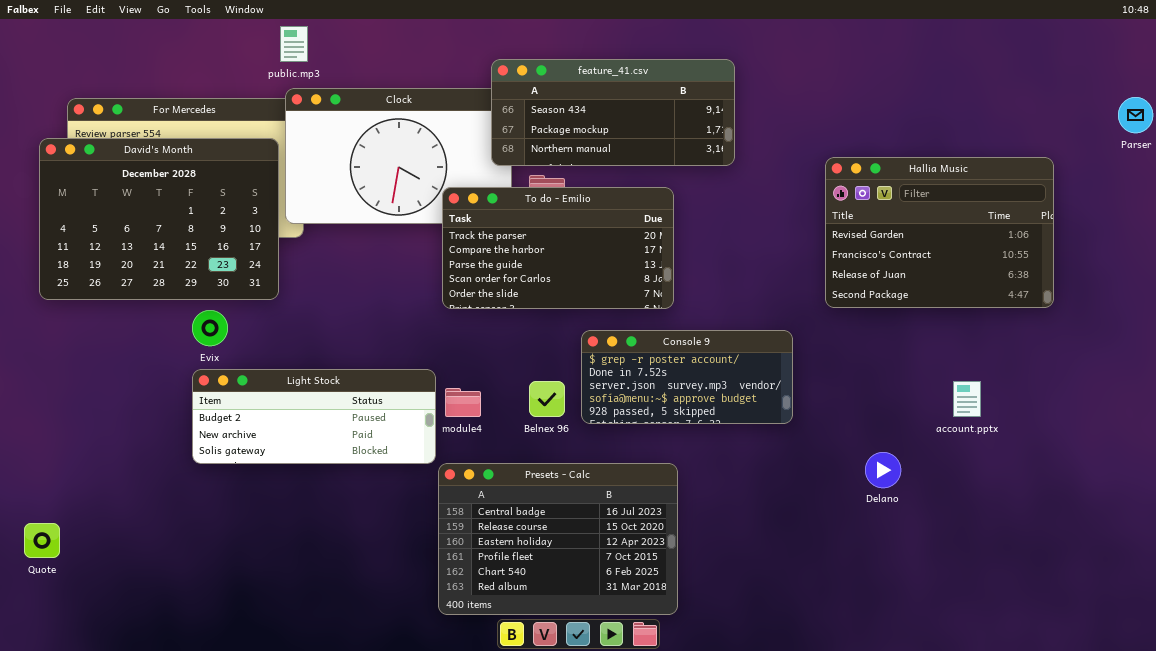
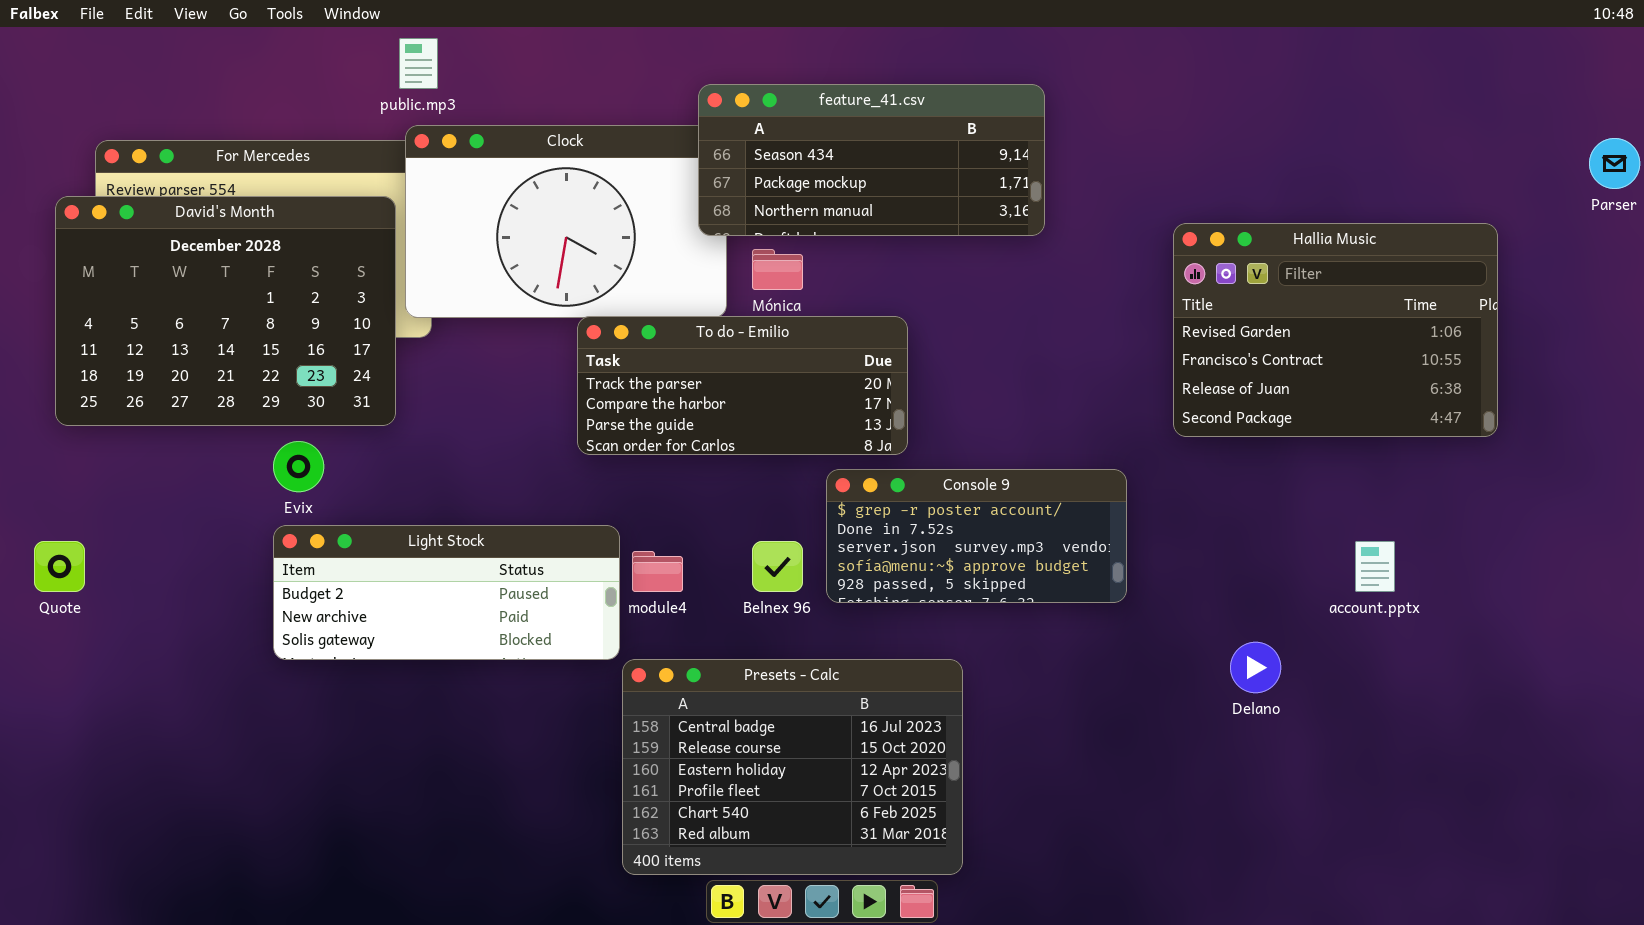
To do - Emilio: [442,187,674,309] -> [577,316,908,455], moved, resized
Quote: [24,523,60,558] -> [34,541,85,592], moved

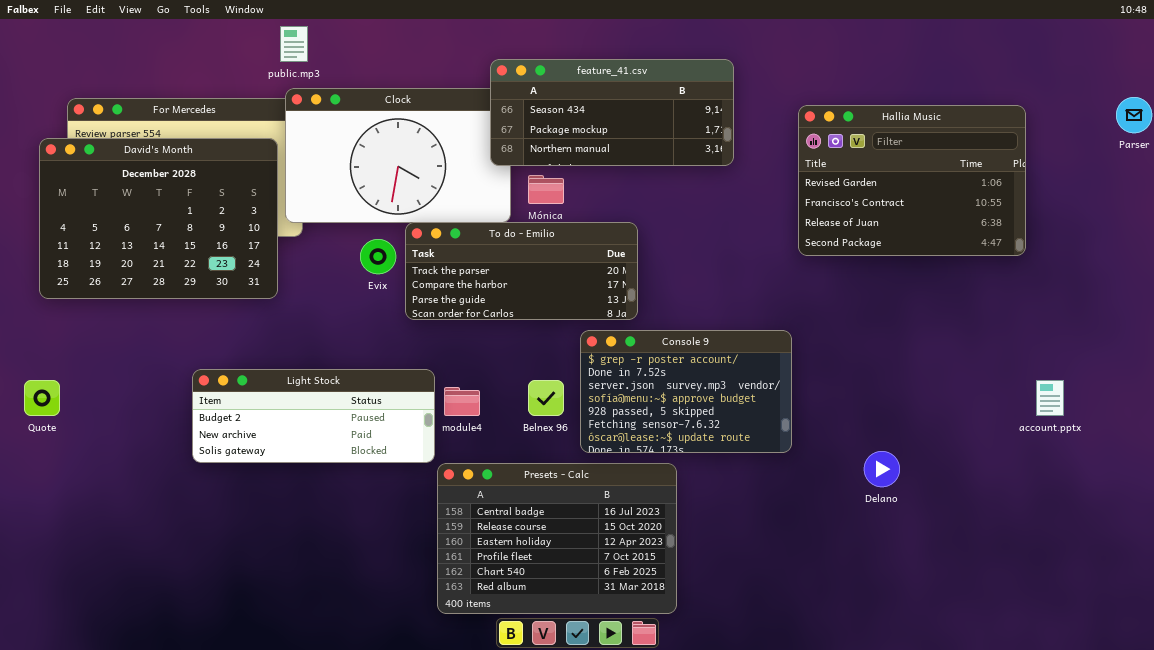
Hallia Music: [1173,223,1498,437] -> [798,105,1026,256], moved
Evix: [273,441,324,492] -> [360,239,396,274], moved
Console 9: [826,469,1127,603] -> [580,330,792,453], resized
account.pptx: [1355,541,1395,592] -> [1036,380,1064,416], moved

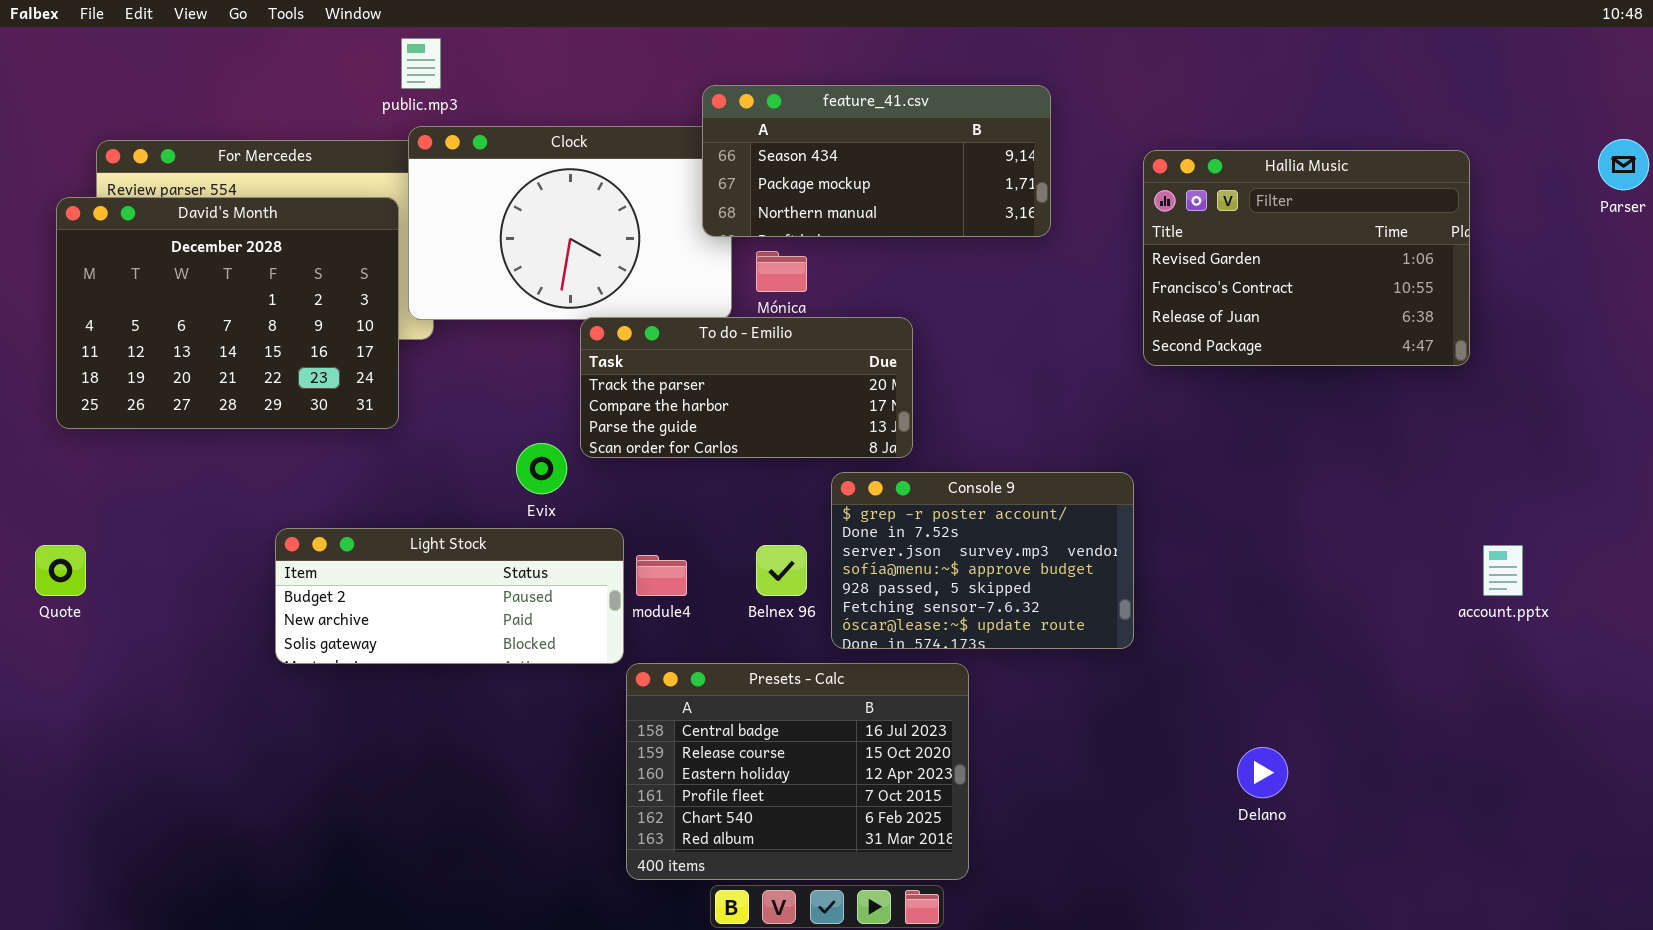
Evix: [360,239,396,274] -> [516,443,567,494], moved
Delano: [864,451,900,487] -> [1237,747,1288,798], moved

